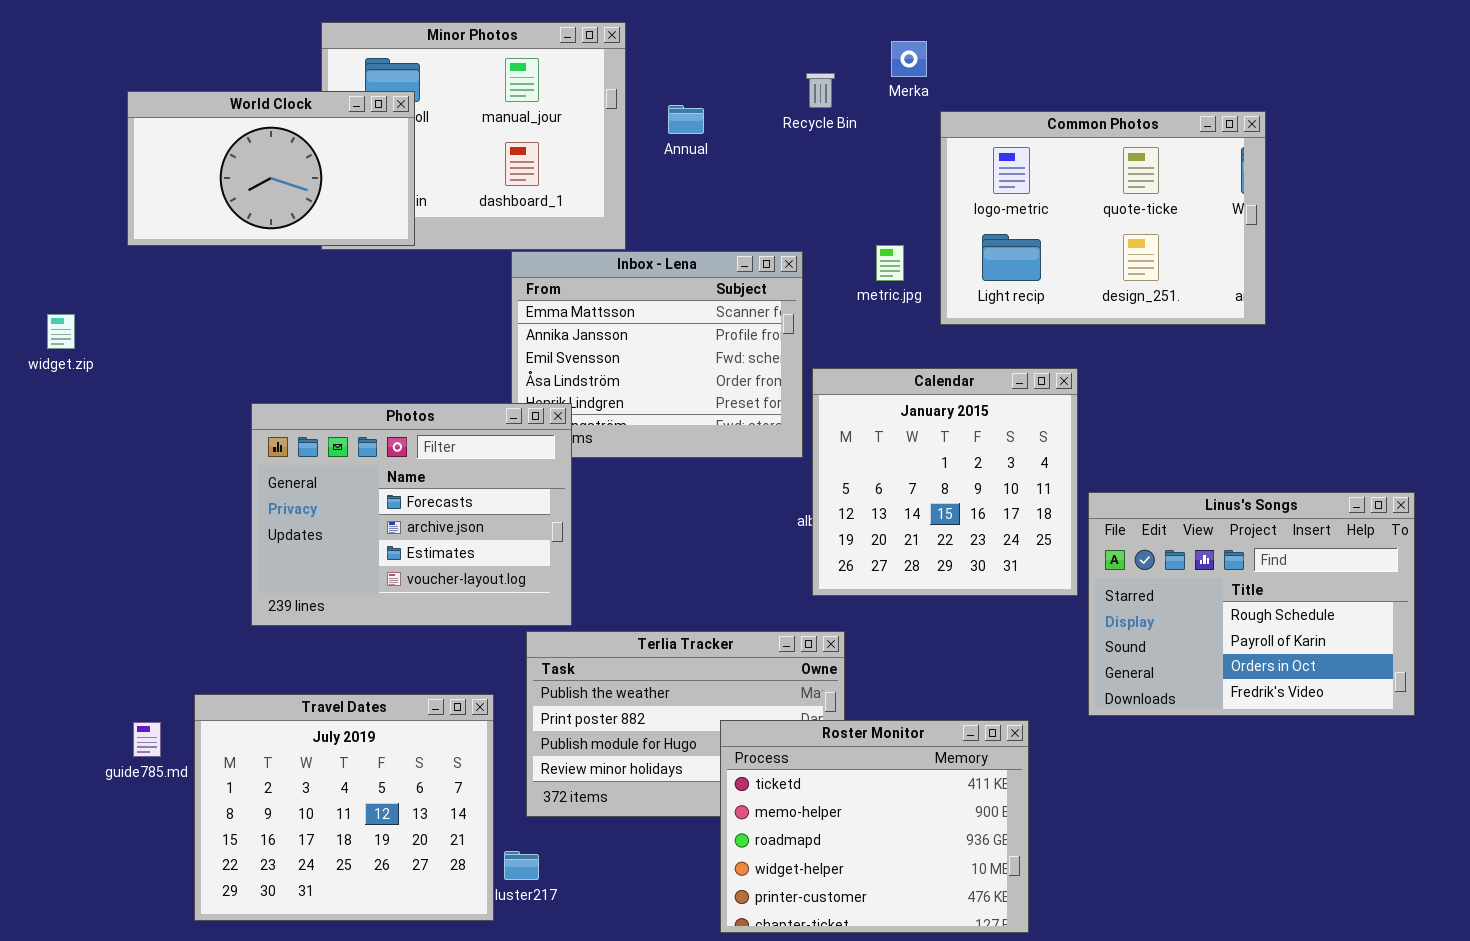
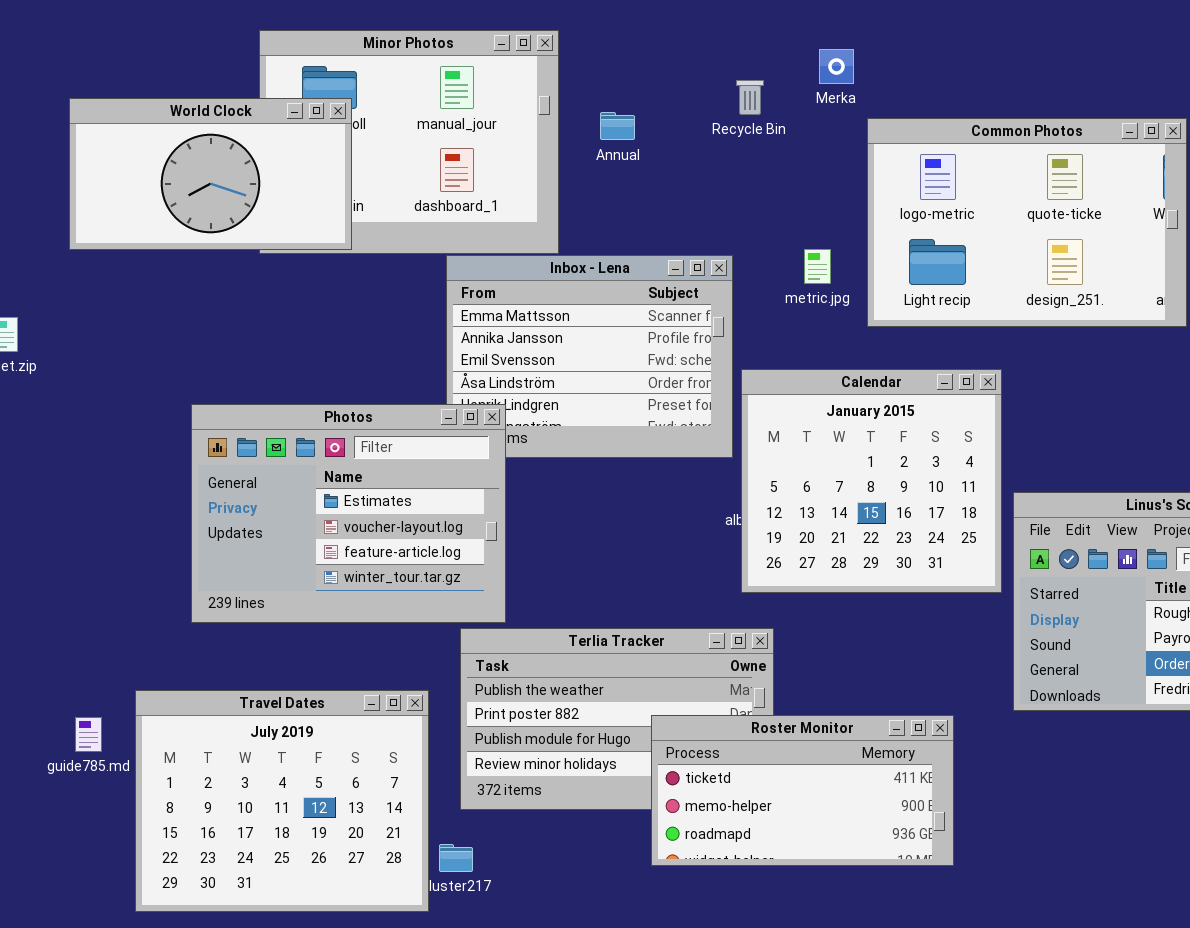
Photos: [251,403,572,626] -> [191,404,506,623], scrolled down 2 rows
Roster Monitor: [720,720,1029,933] -> [651,715,954,866], resized

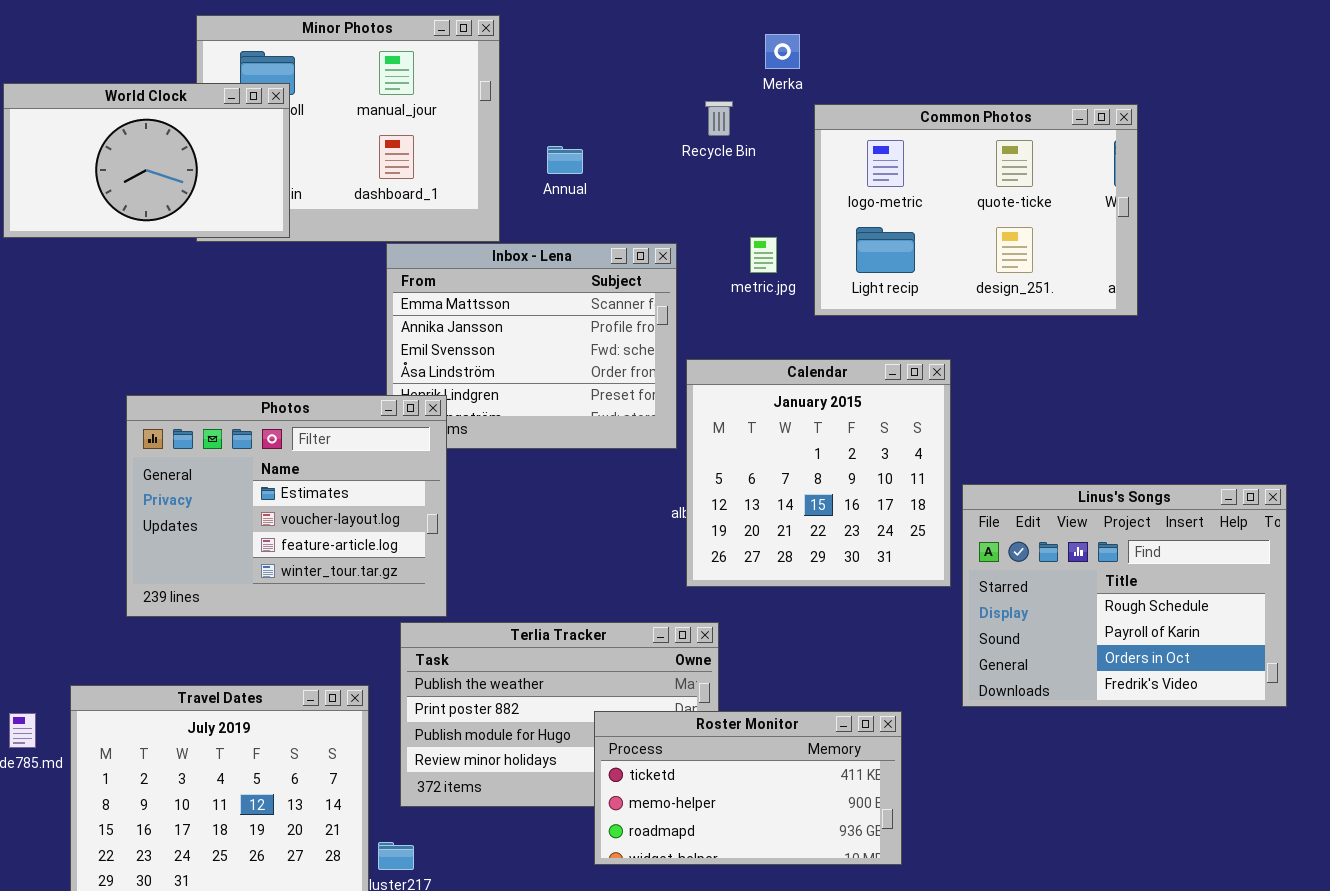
Recycle Bin: [736,80,764,115] -> [705,101,733,136], moved
Annual: [600,112,635,140] -> [547,146,583,174], moved

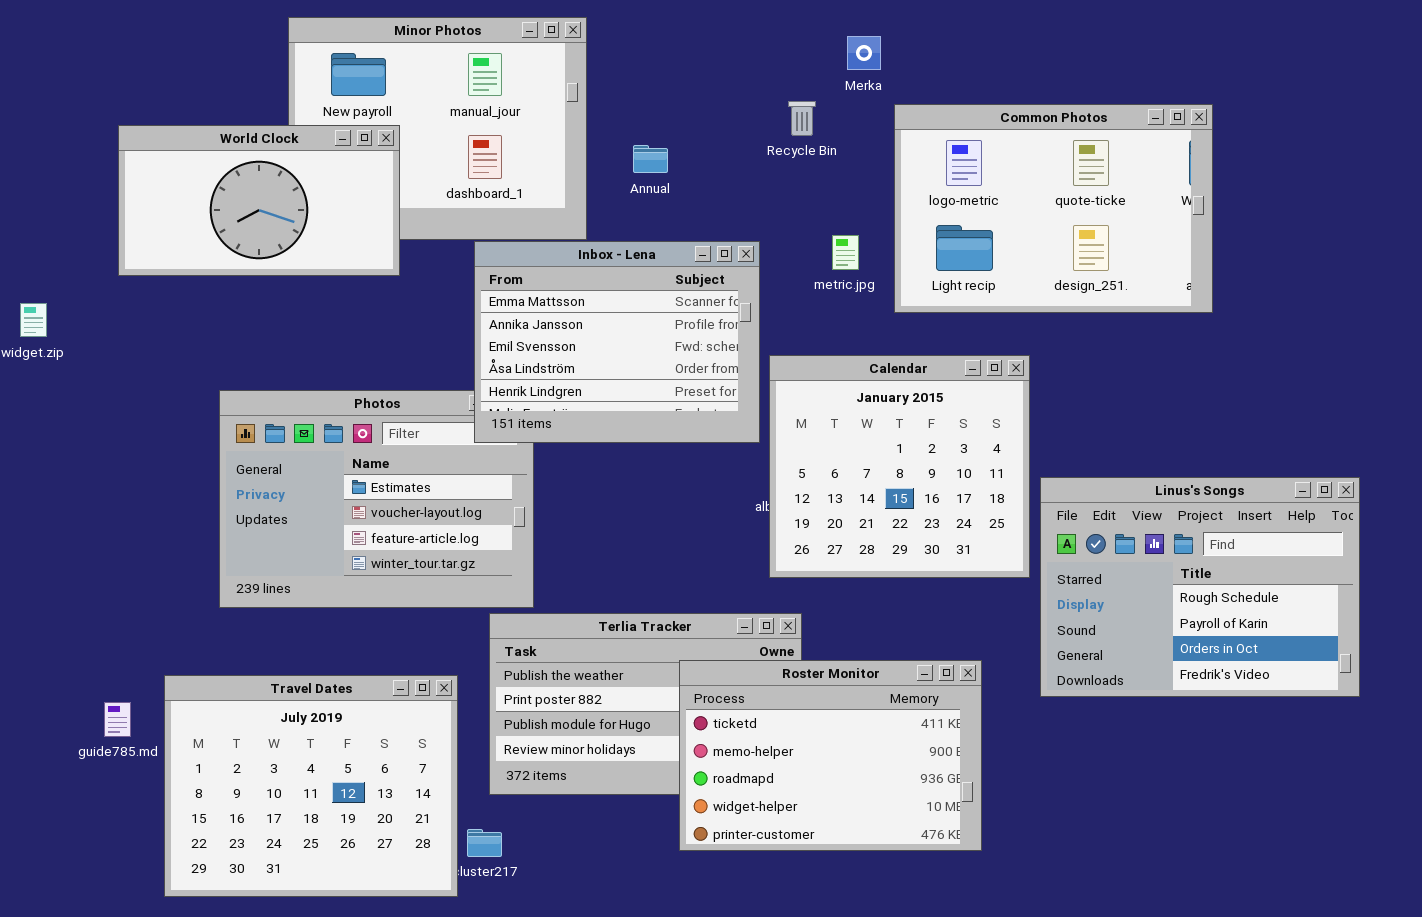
World Clock: [3,83,290,238] -> [118,125,400,276], moved
Inbox - Lena: [386,243,677,449] -> [474,241,760,443], raised
Roster Monitor: [594,711,902,865] -> [679,660,982,851], resized

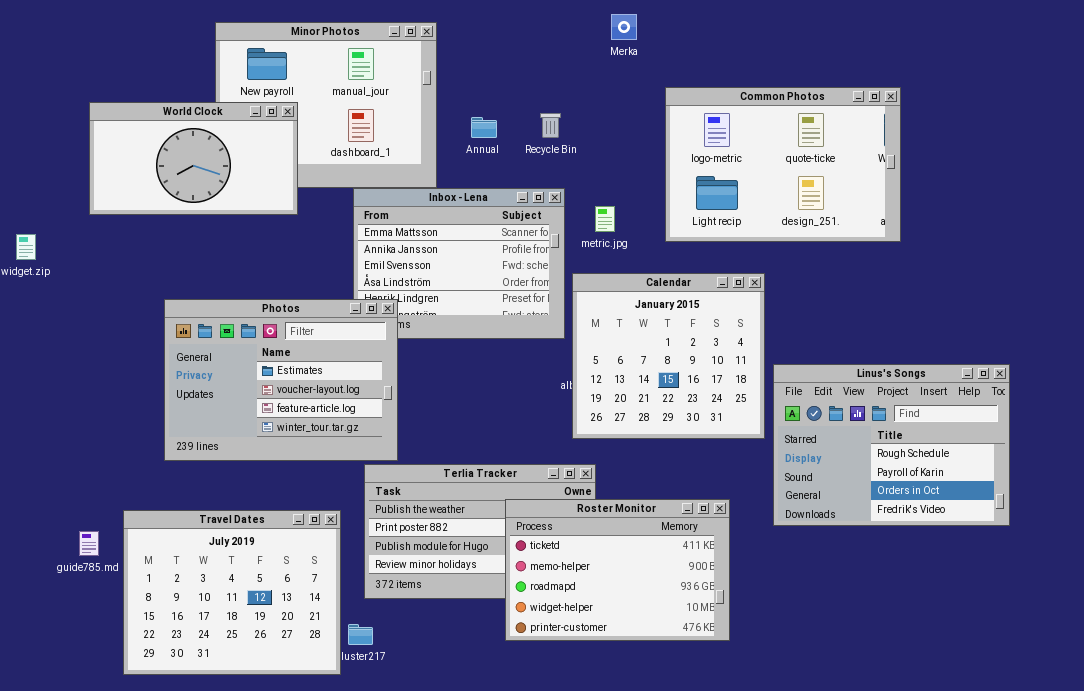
Merka: [847,36,881,70] -> [611,14,637,40], moved
Recycle Bin: [788,101,816,136] -> [540,113,561,138], moved
metric.jpg: [832,235,859,270] -> [595,206,615,232], moved
Photos: [219,390,534,608] -> [164,299,398,461], raised

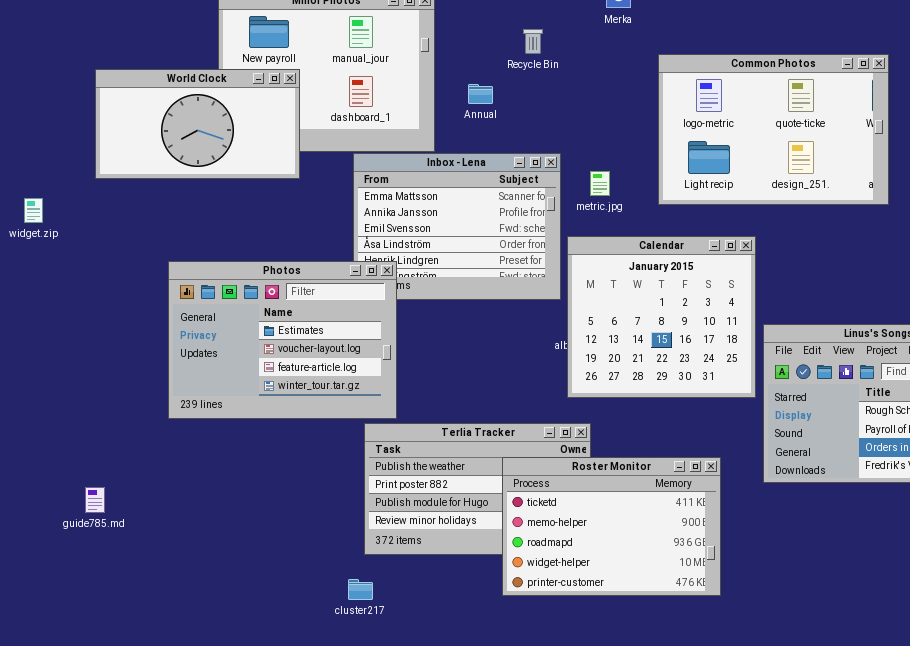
Recycle Bin: [540,113,561,138] -> [523,29,543,54], moved
Travel Dates: [123,510,341,675] -> none, closed

